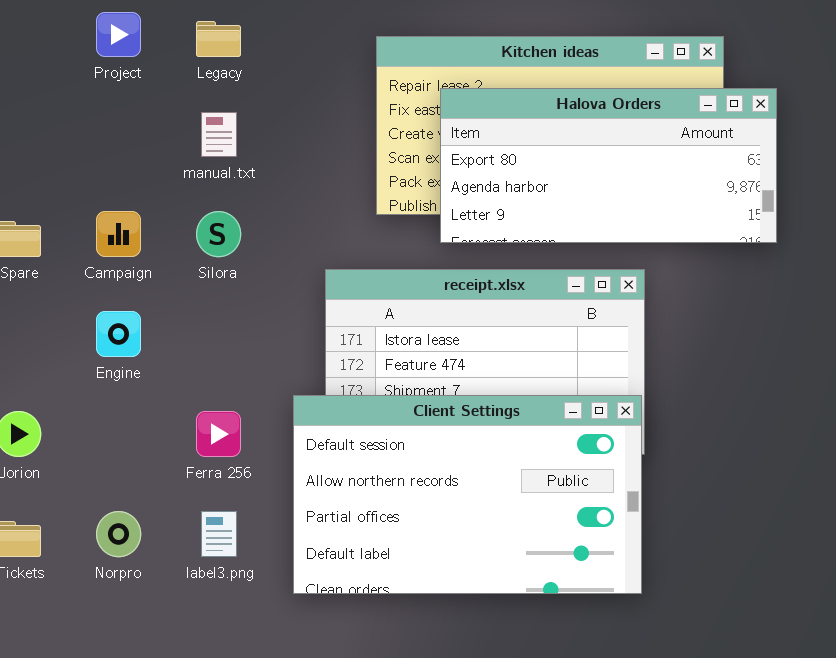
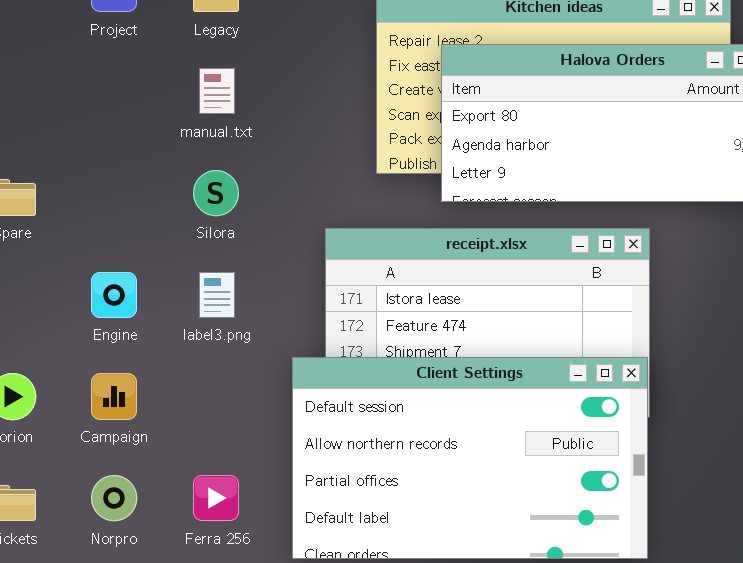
Campaign: [96,211,141,257] -> [91,373,137,420], moved
Ferra 256: [196,411,241,457] -> [193,475,239,521], moved
label3.png: [201,511,237,557] -> [199,272,235,318], moved

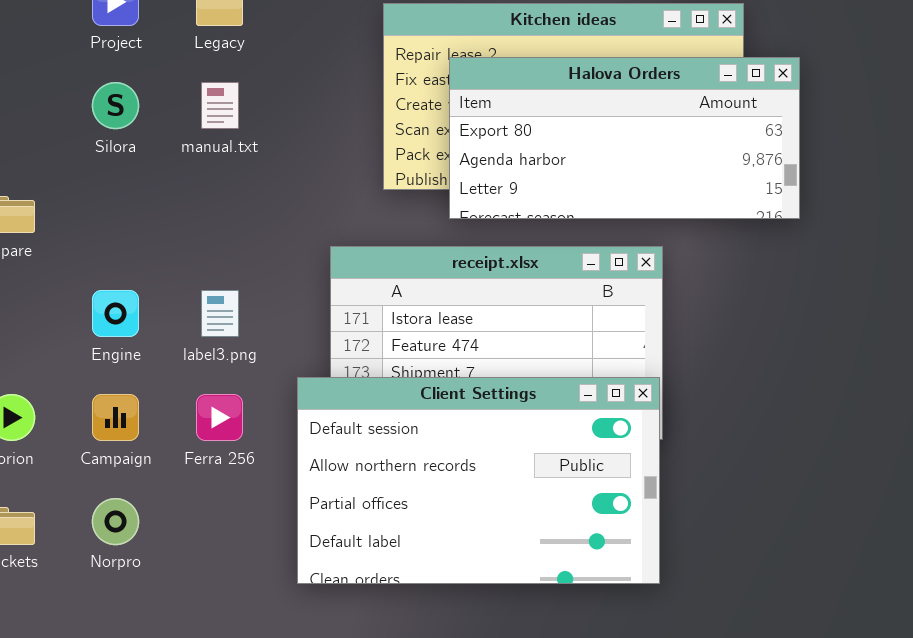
Silora: [193,170,239,216] -> [92,82,139,129], moved
Ferra 256: [193,475,239,521] -> [196,394,243,441], moved

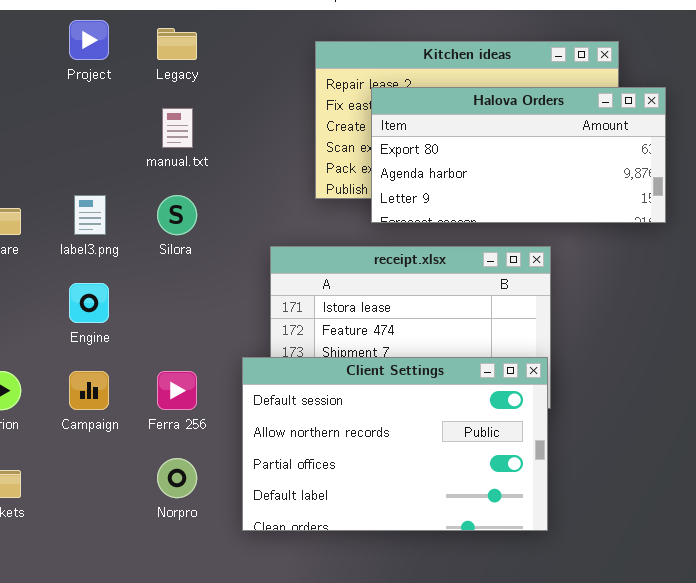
Silora: [92,82,139,129] -> [157,195,197,235], moved
label3.png: [201,290,239,337] -> [74,195,106,235], moved
Norpro: [92,498,139,545] -> [157,458,197,498], moved

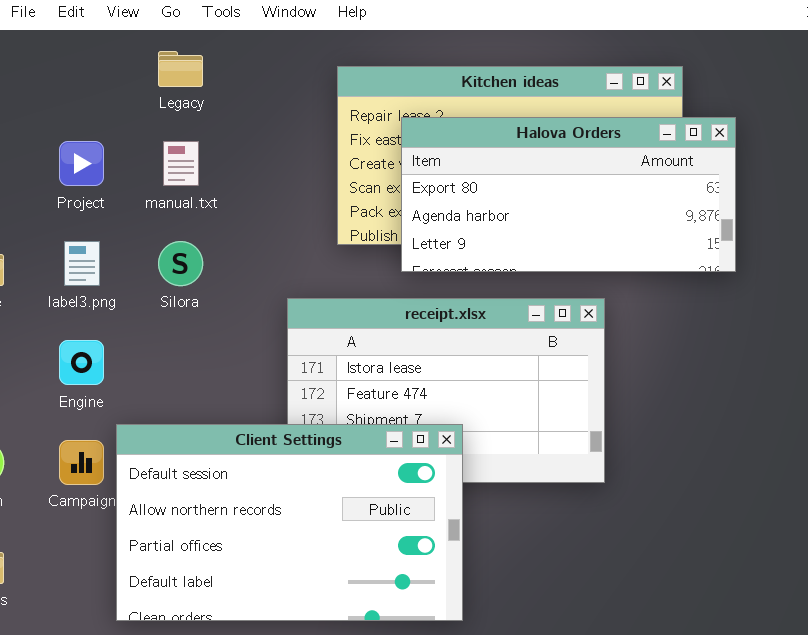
Project: [69,20,109,60] -> [59,141,104,186], moved
Client Settings: [242,357,548,531] -> [116,424,463,621], moved

